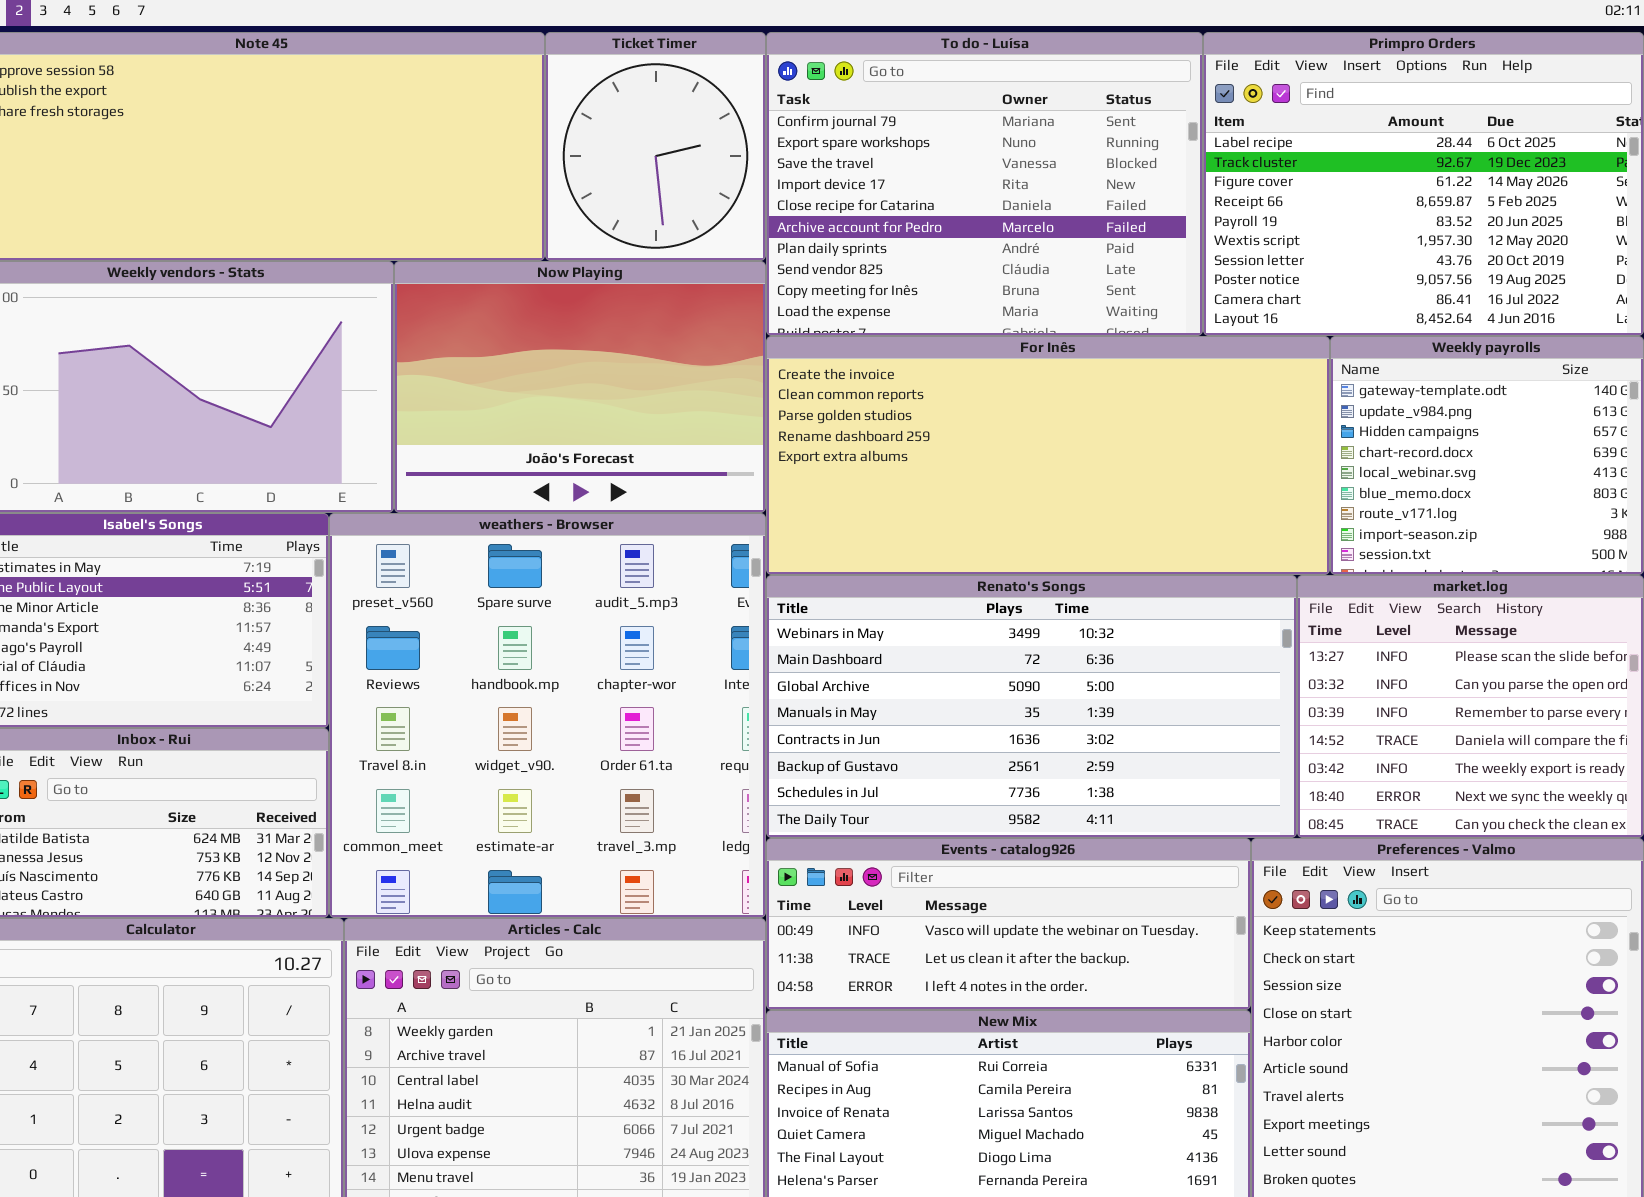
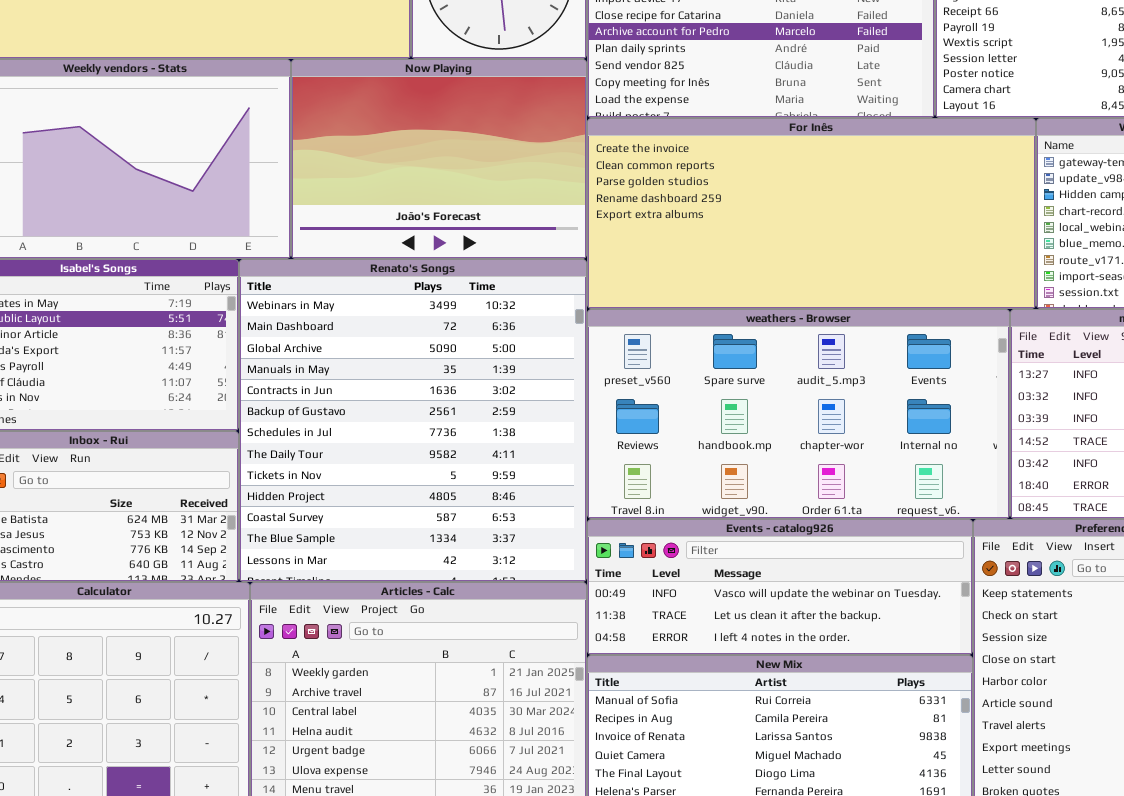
weathers - Browser: [329,513,766,918] -> [587,309,1010,519], moved, resized
Renato's Songs: [766,575,1297,838] -> [239,259,587,582], moved, resized

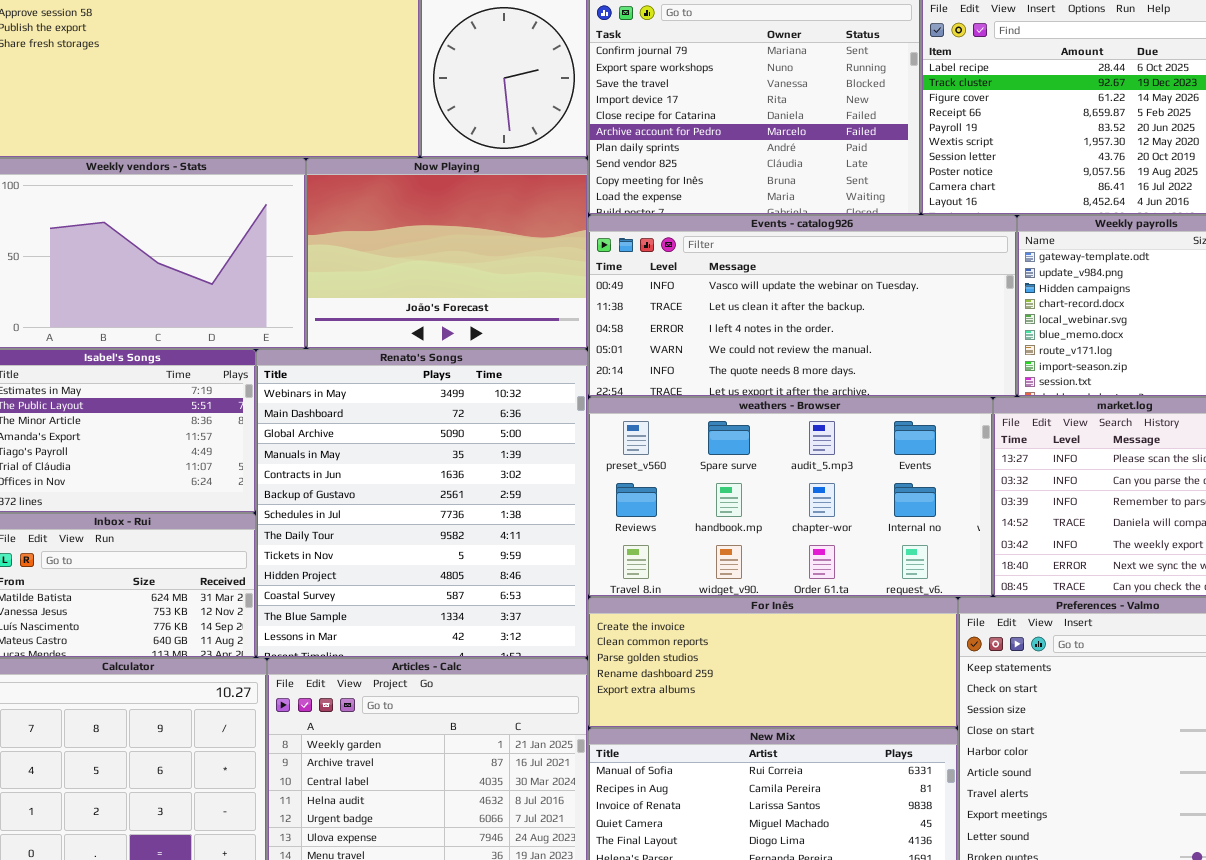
For Inês: [587,118,1036,309] -> [588,597,958,728], moved, resized
Events - catalog926: [587,519,973,655] -> [588,215,1017,397], moved, resized

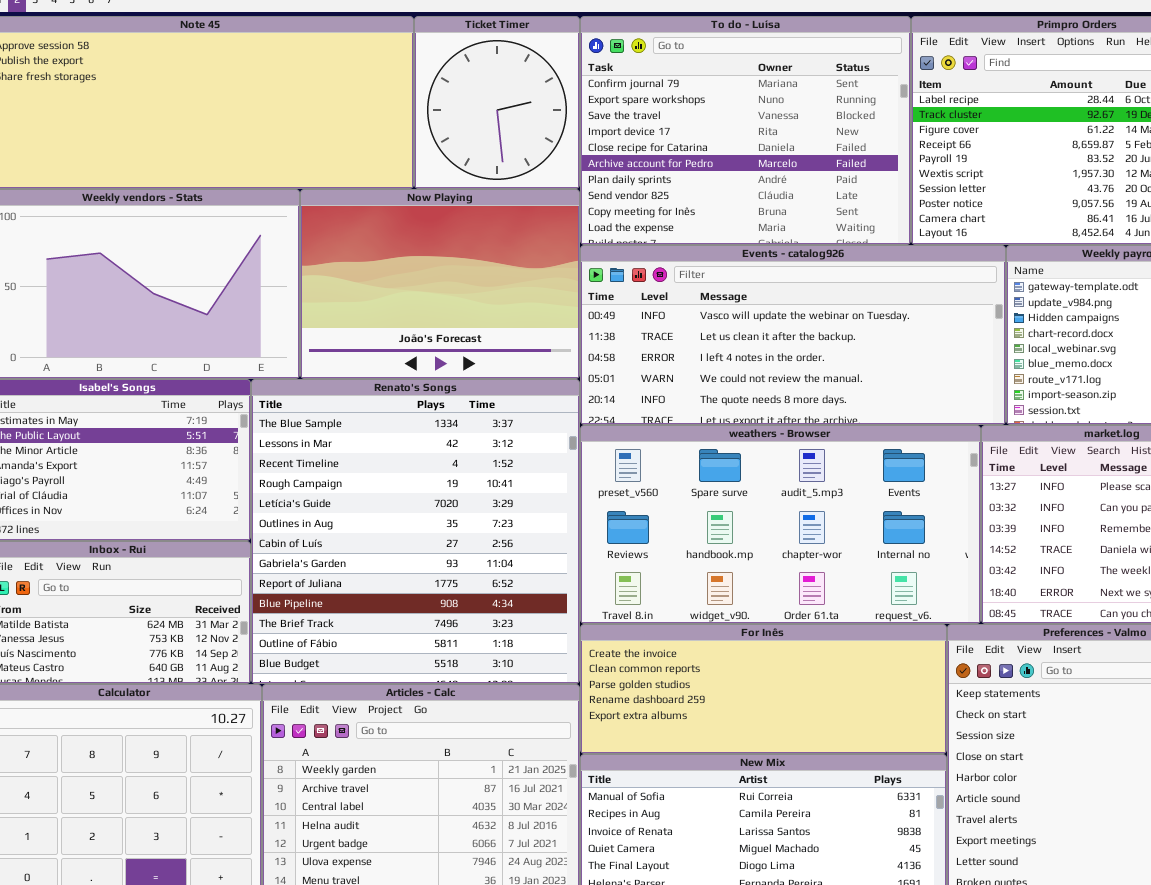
Renato's Songs: [256,349,588,658] -> [251,379,580,684], scrolled down 11 rows

